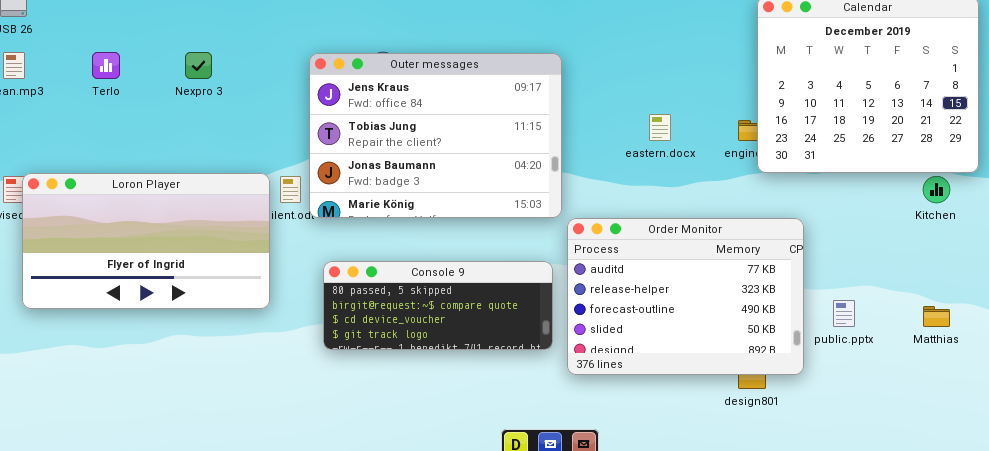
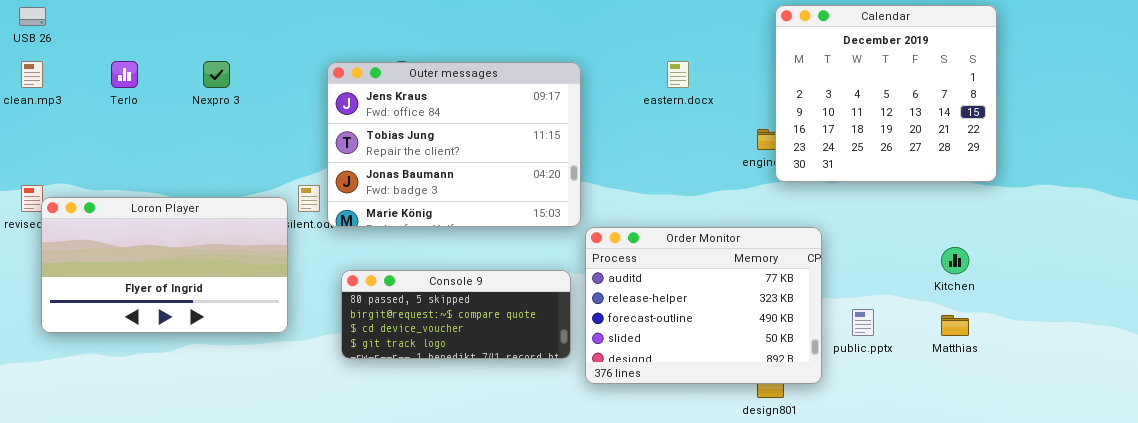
eastern.docx: [649,114,671,141] -> [667,61,689,88], moved
Loron Player: [22,173,270,309] -> [41,197,288,333], moved
Kitchen: [923,176,950,203] -> [941,247,969,274], moved

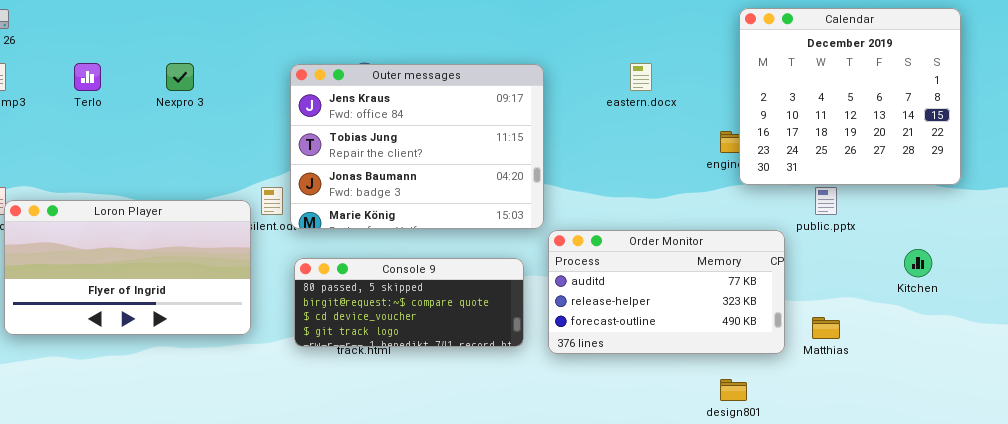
Order Monitor: [585,227,822,384] -> [548,230,785,354], resized
Console 9: [341,270,571,359] -> [294,258,524,347], moved
public.pptx: [852,309,874,336] -> [815,187,837,215], moved
Matthias: [941,315,969,336] -> [812,317,840,339], moved

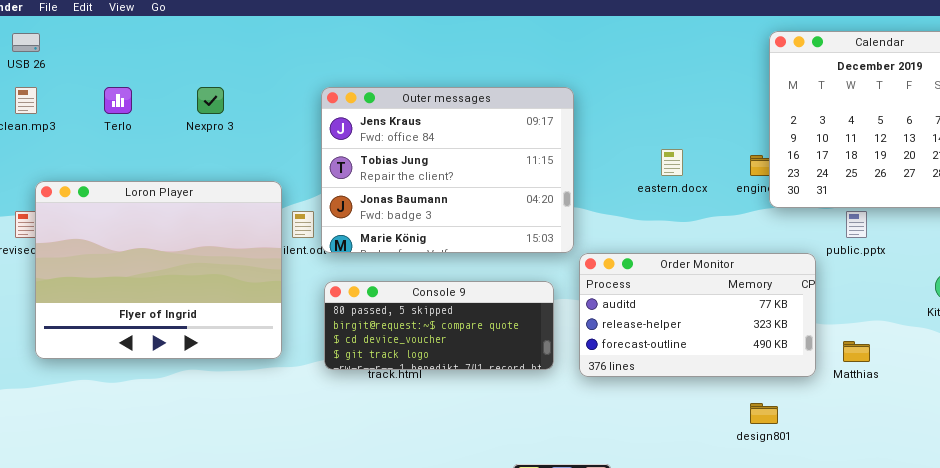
eastern.docx: [630,63,652,91] -> [661,149,683,176], moved
Loron Player: [4,200,251,335] -> [35,181,282,359], resized

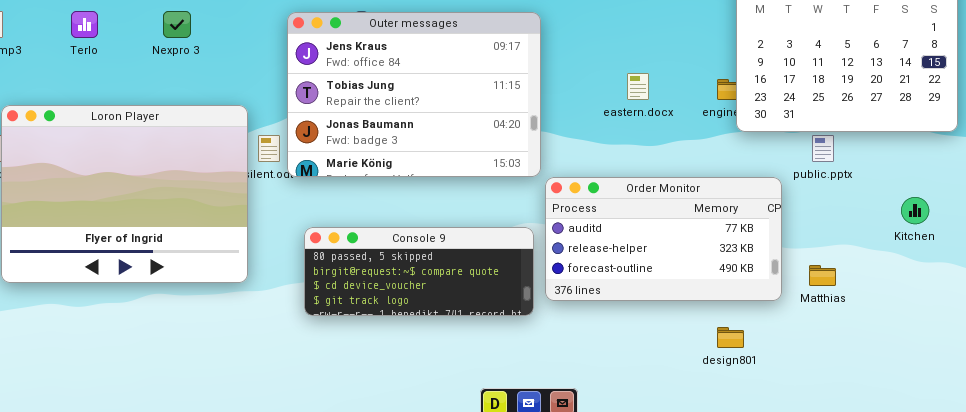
Console 9: [324,281,554,370] -> [304,227,534,316], moved

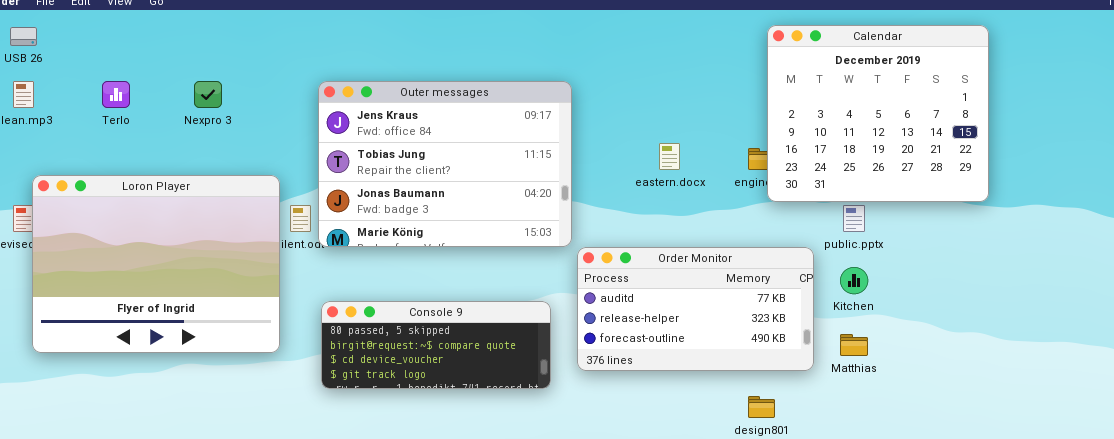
Kitchen: [901,197,929,224] -> [840,267,868,294], moved
Console 9: [304,227,534,316] -> [321,301,551,389], moved

